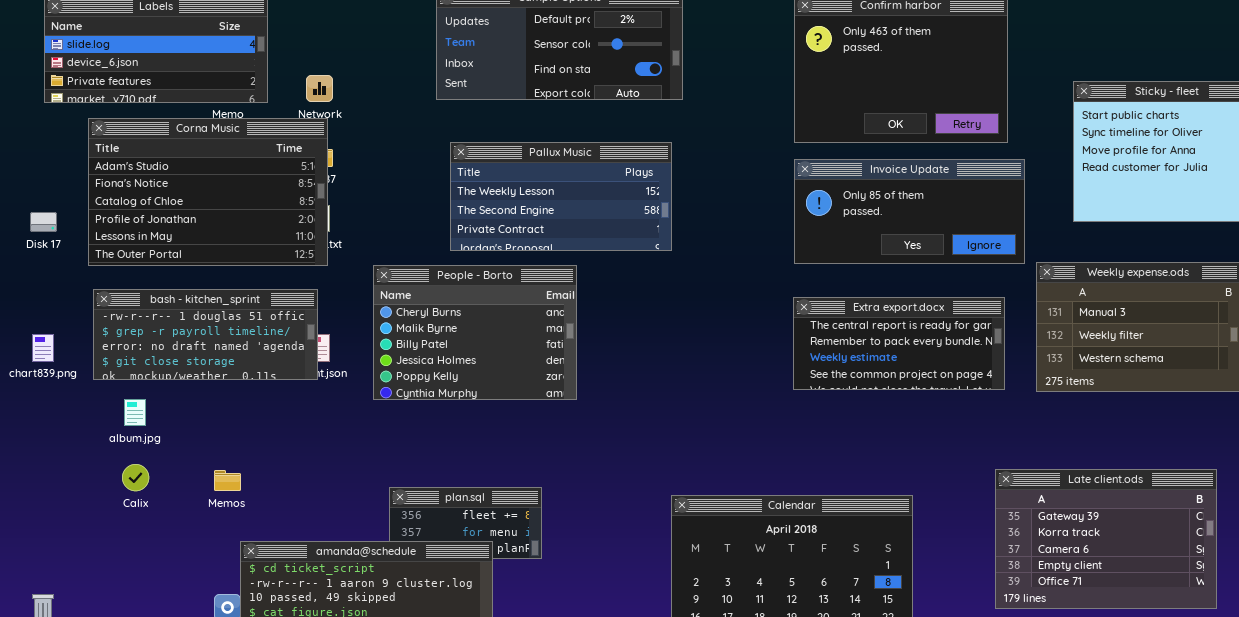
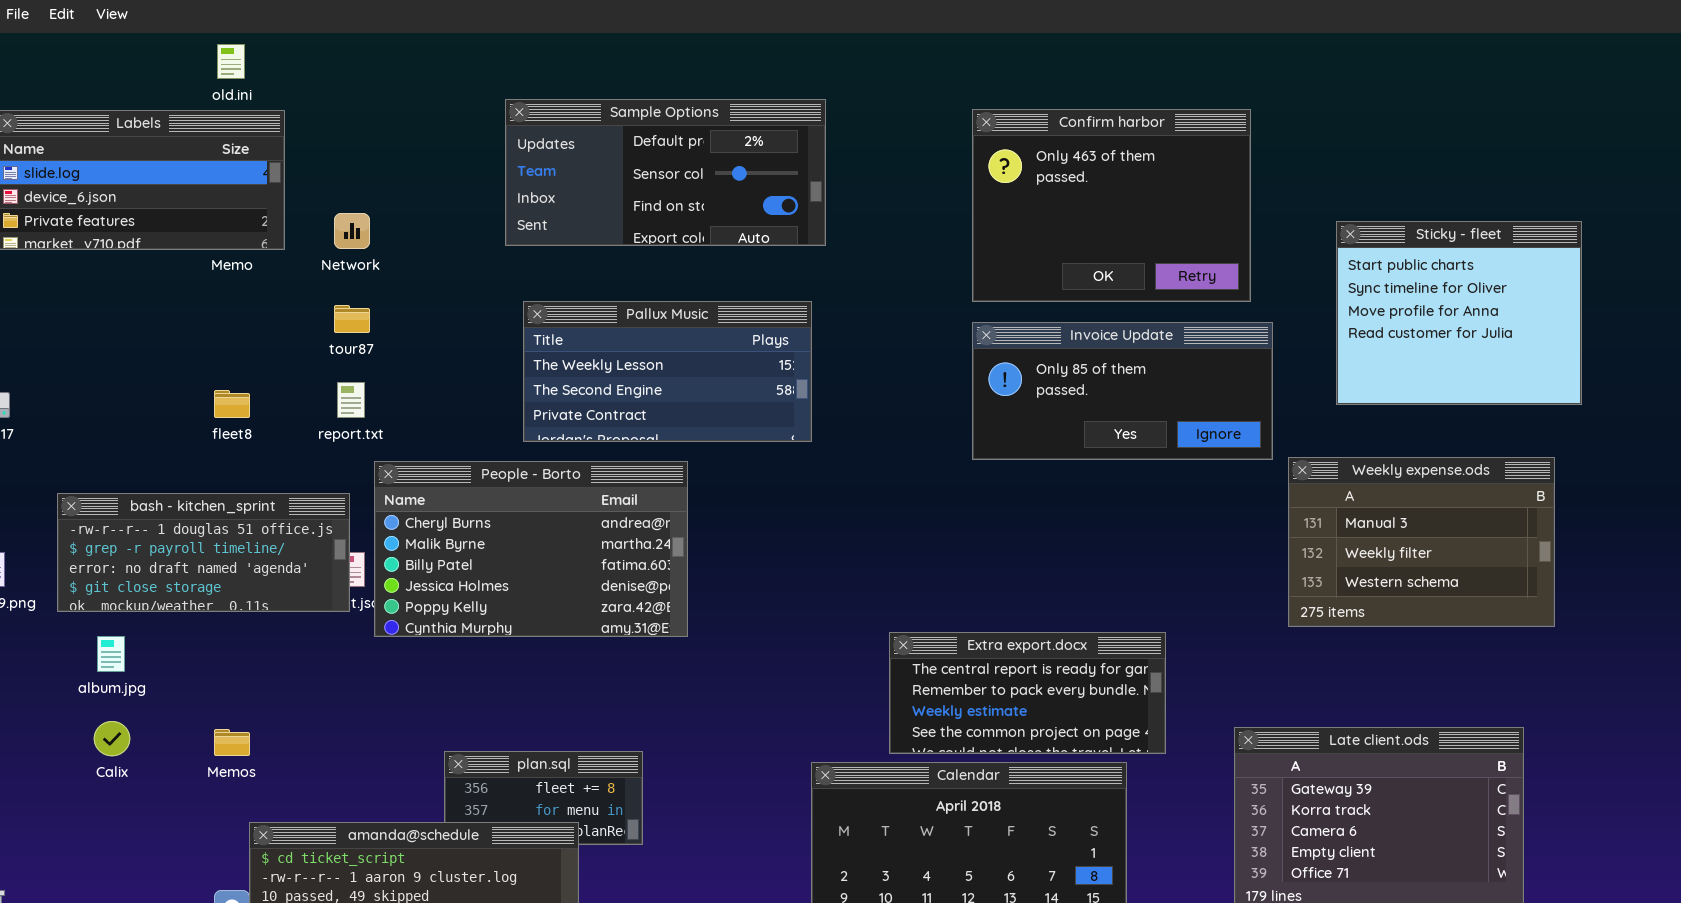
Corna Music: [88,118,328,266] -> none, closed
People - Borto: [373,265,577,400] -> [374,461,688,637], resized
Extra export.docx: [793,297,1005,390] -> [889,632,1166,754], moved

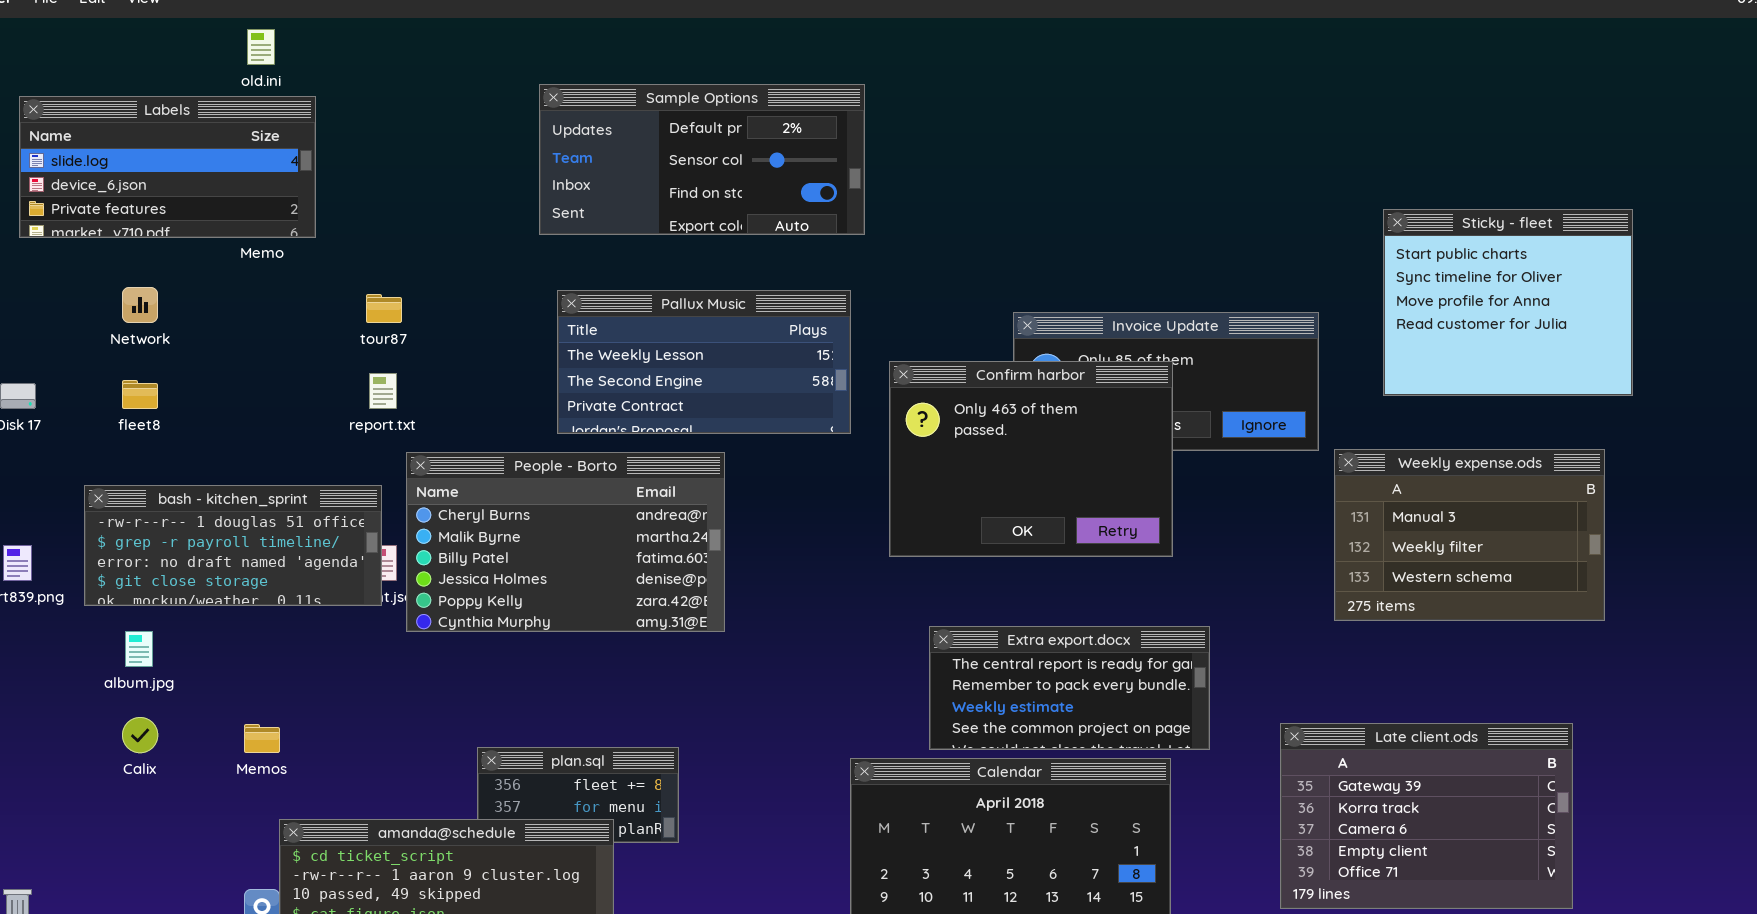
Confirm harbor: [972,109,1251,302] -> [889,361,1173,557], moved
Network: [334,213,370,249] -> [122,287,158,323], moved
fleet8: [214,390,250,418] -> [122,380,158,409], moved

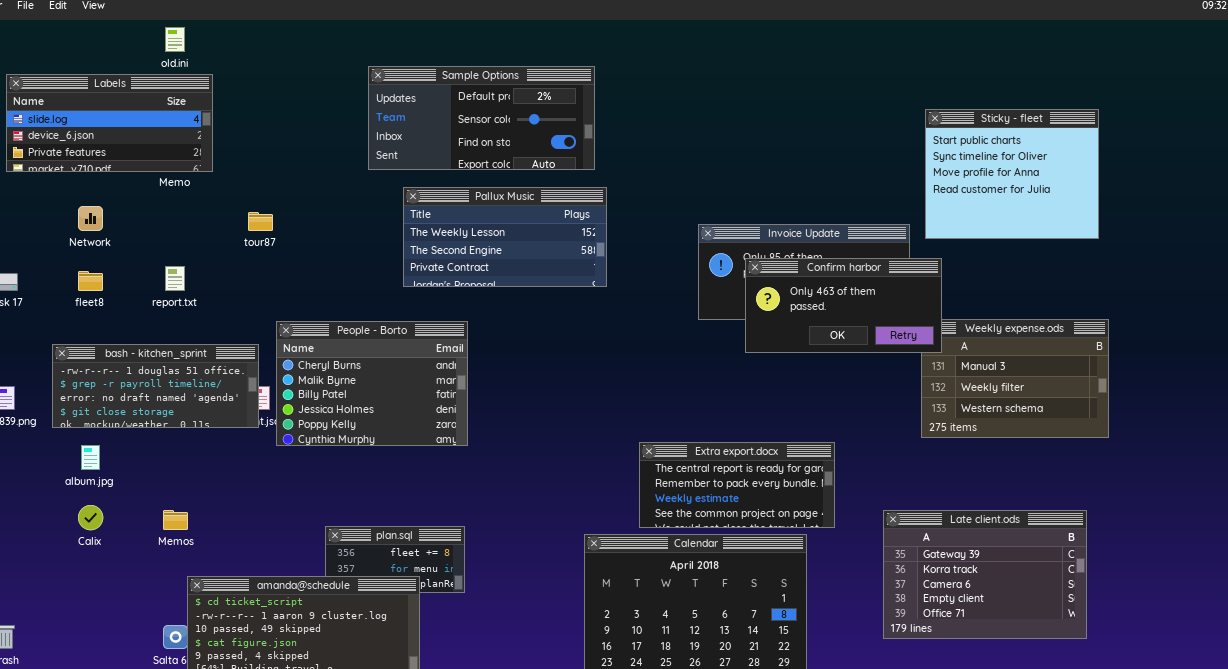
Sticky - fleet: [1383,209,1633,396] -> [925,109,1099,239], moved
Pallux Music: [557,290,851,434] -> [403,187,607,287], moved
Confirm harbor: [889,361,1173,557] -> [745,258,942,353], moved, resized
report.txt: [369,373,397,409] -> [165,266,185,291], moved
People - Borto: [406,452,725,632] -> [276,321,468,446], resized

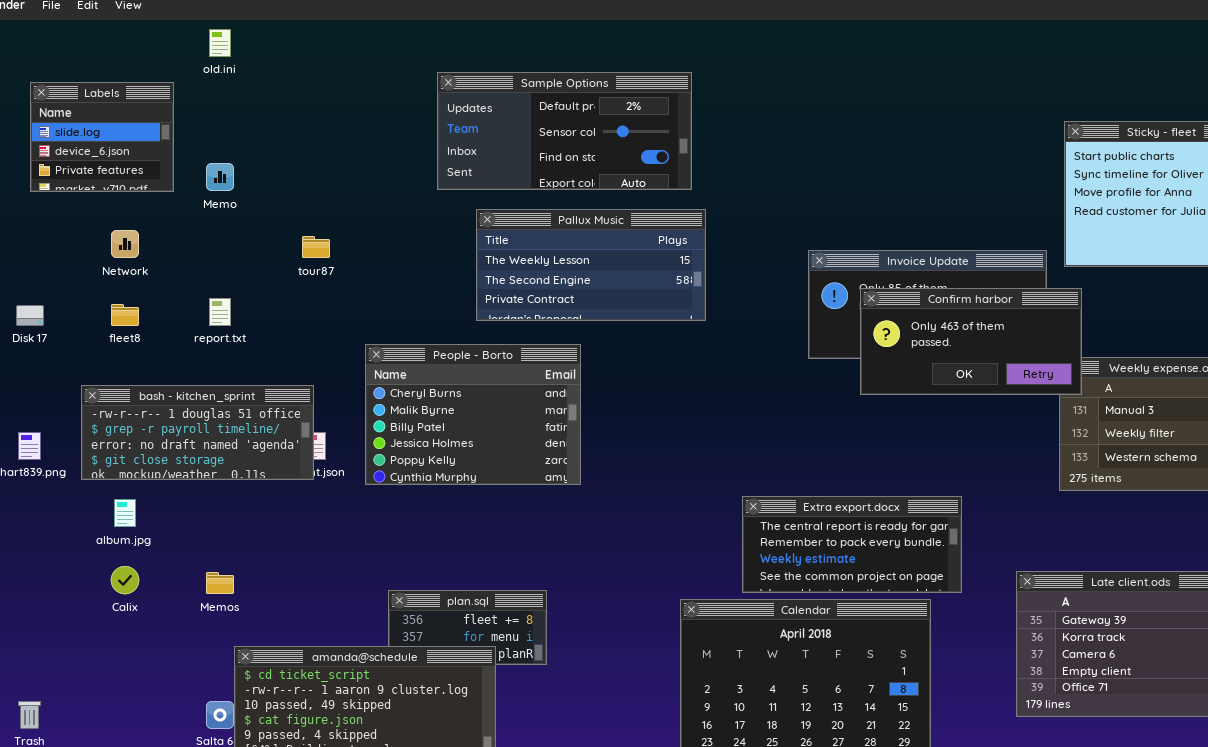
Labels: [6,74,213,172] -> [30,82,174,192], resized
People - Borto: [276,321,468,446] -> [365,344,581,485], moved

